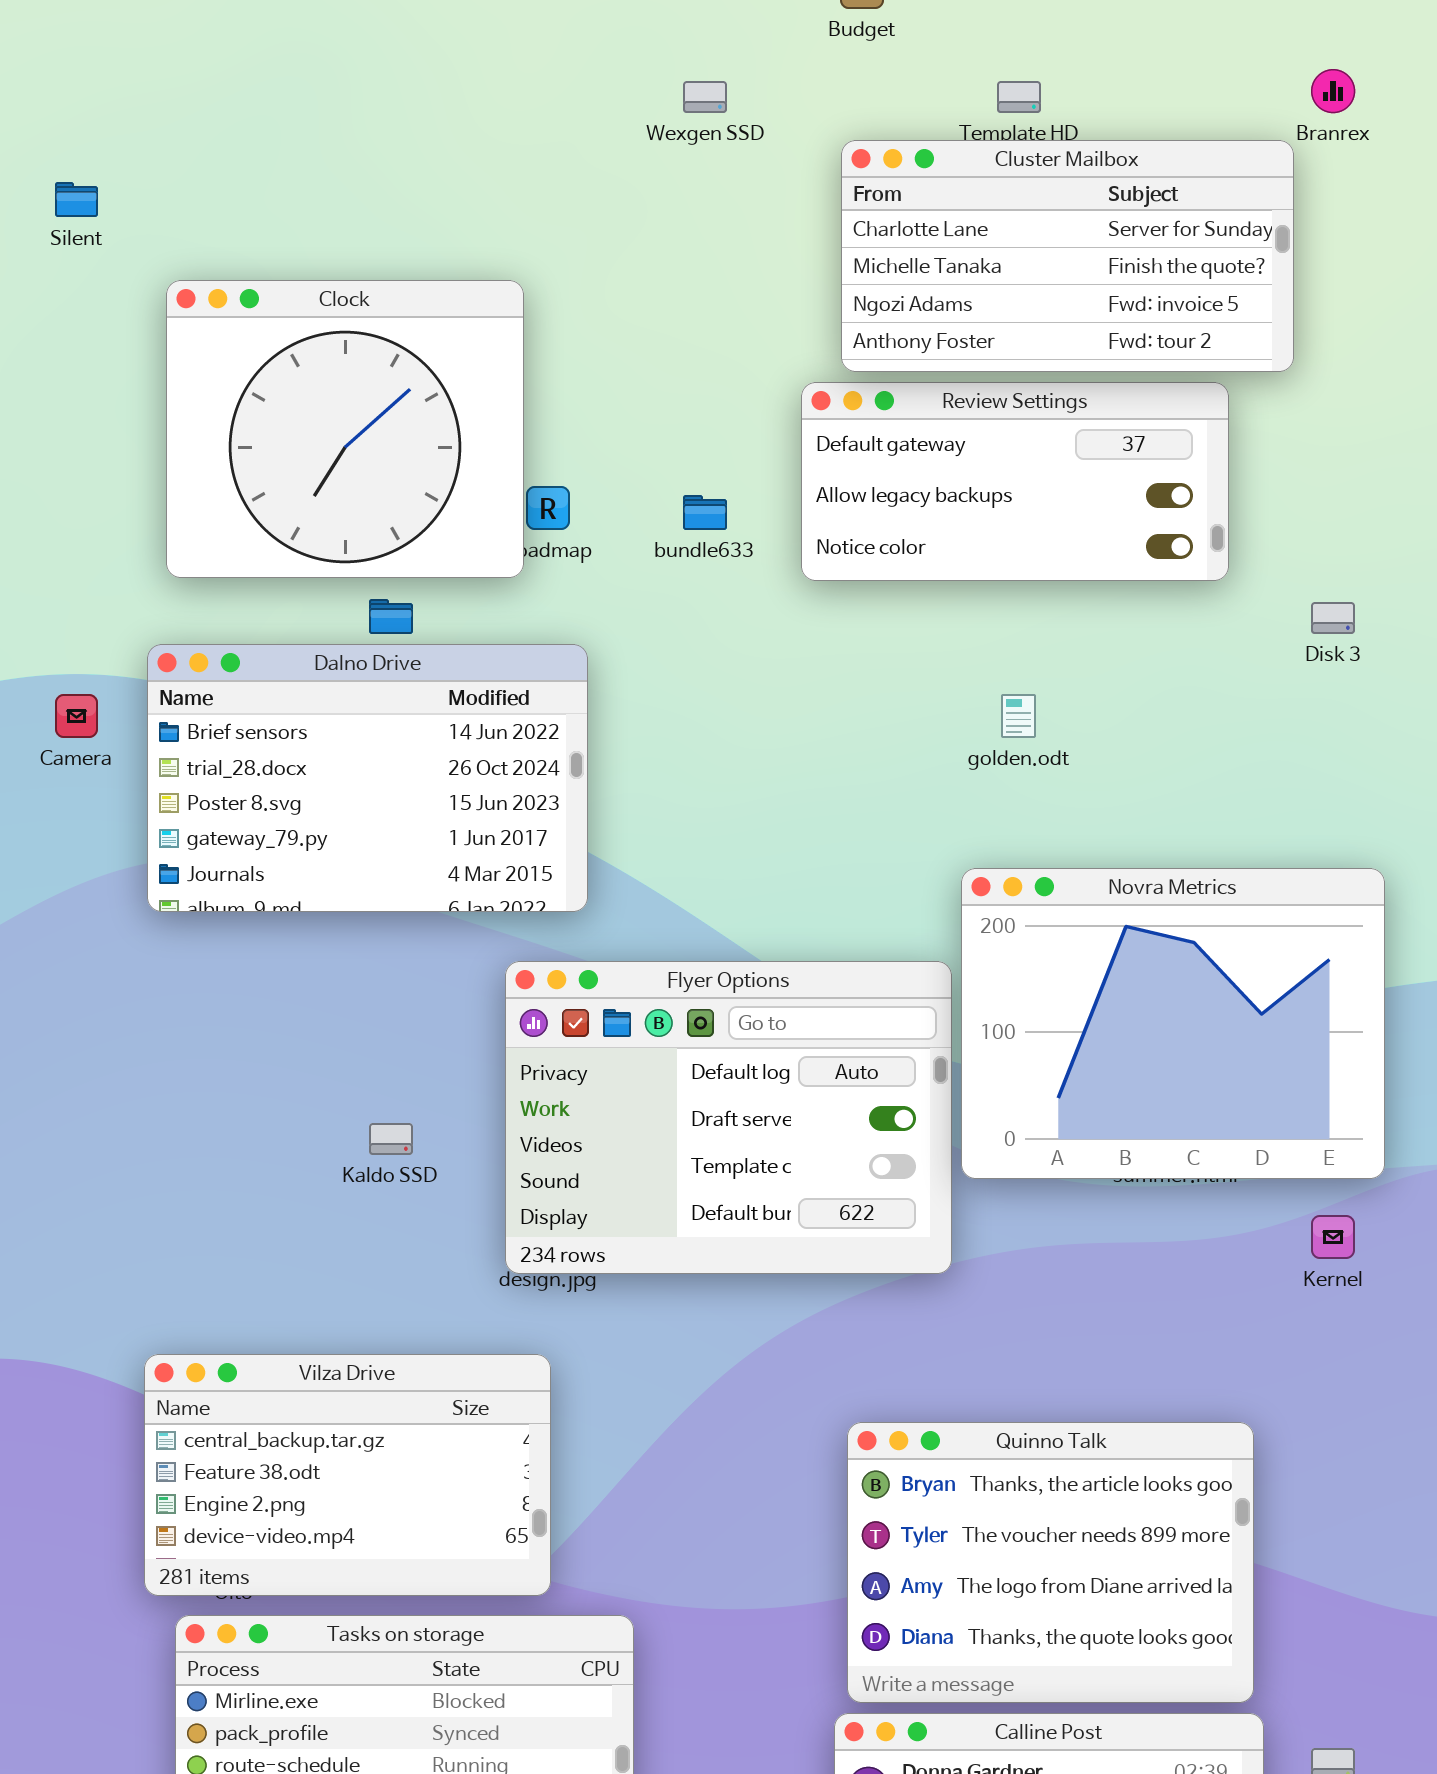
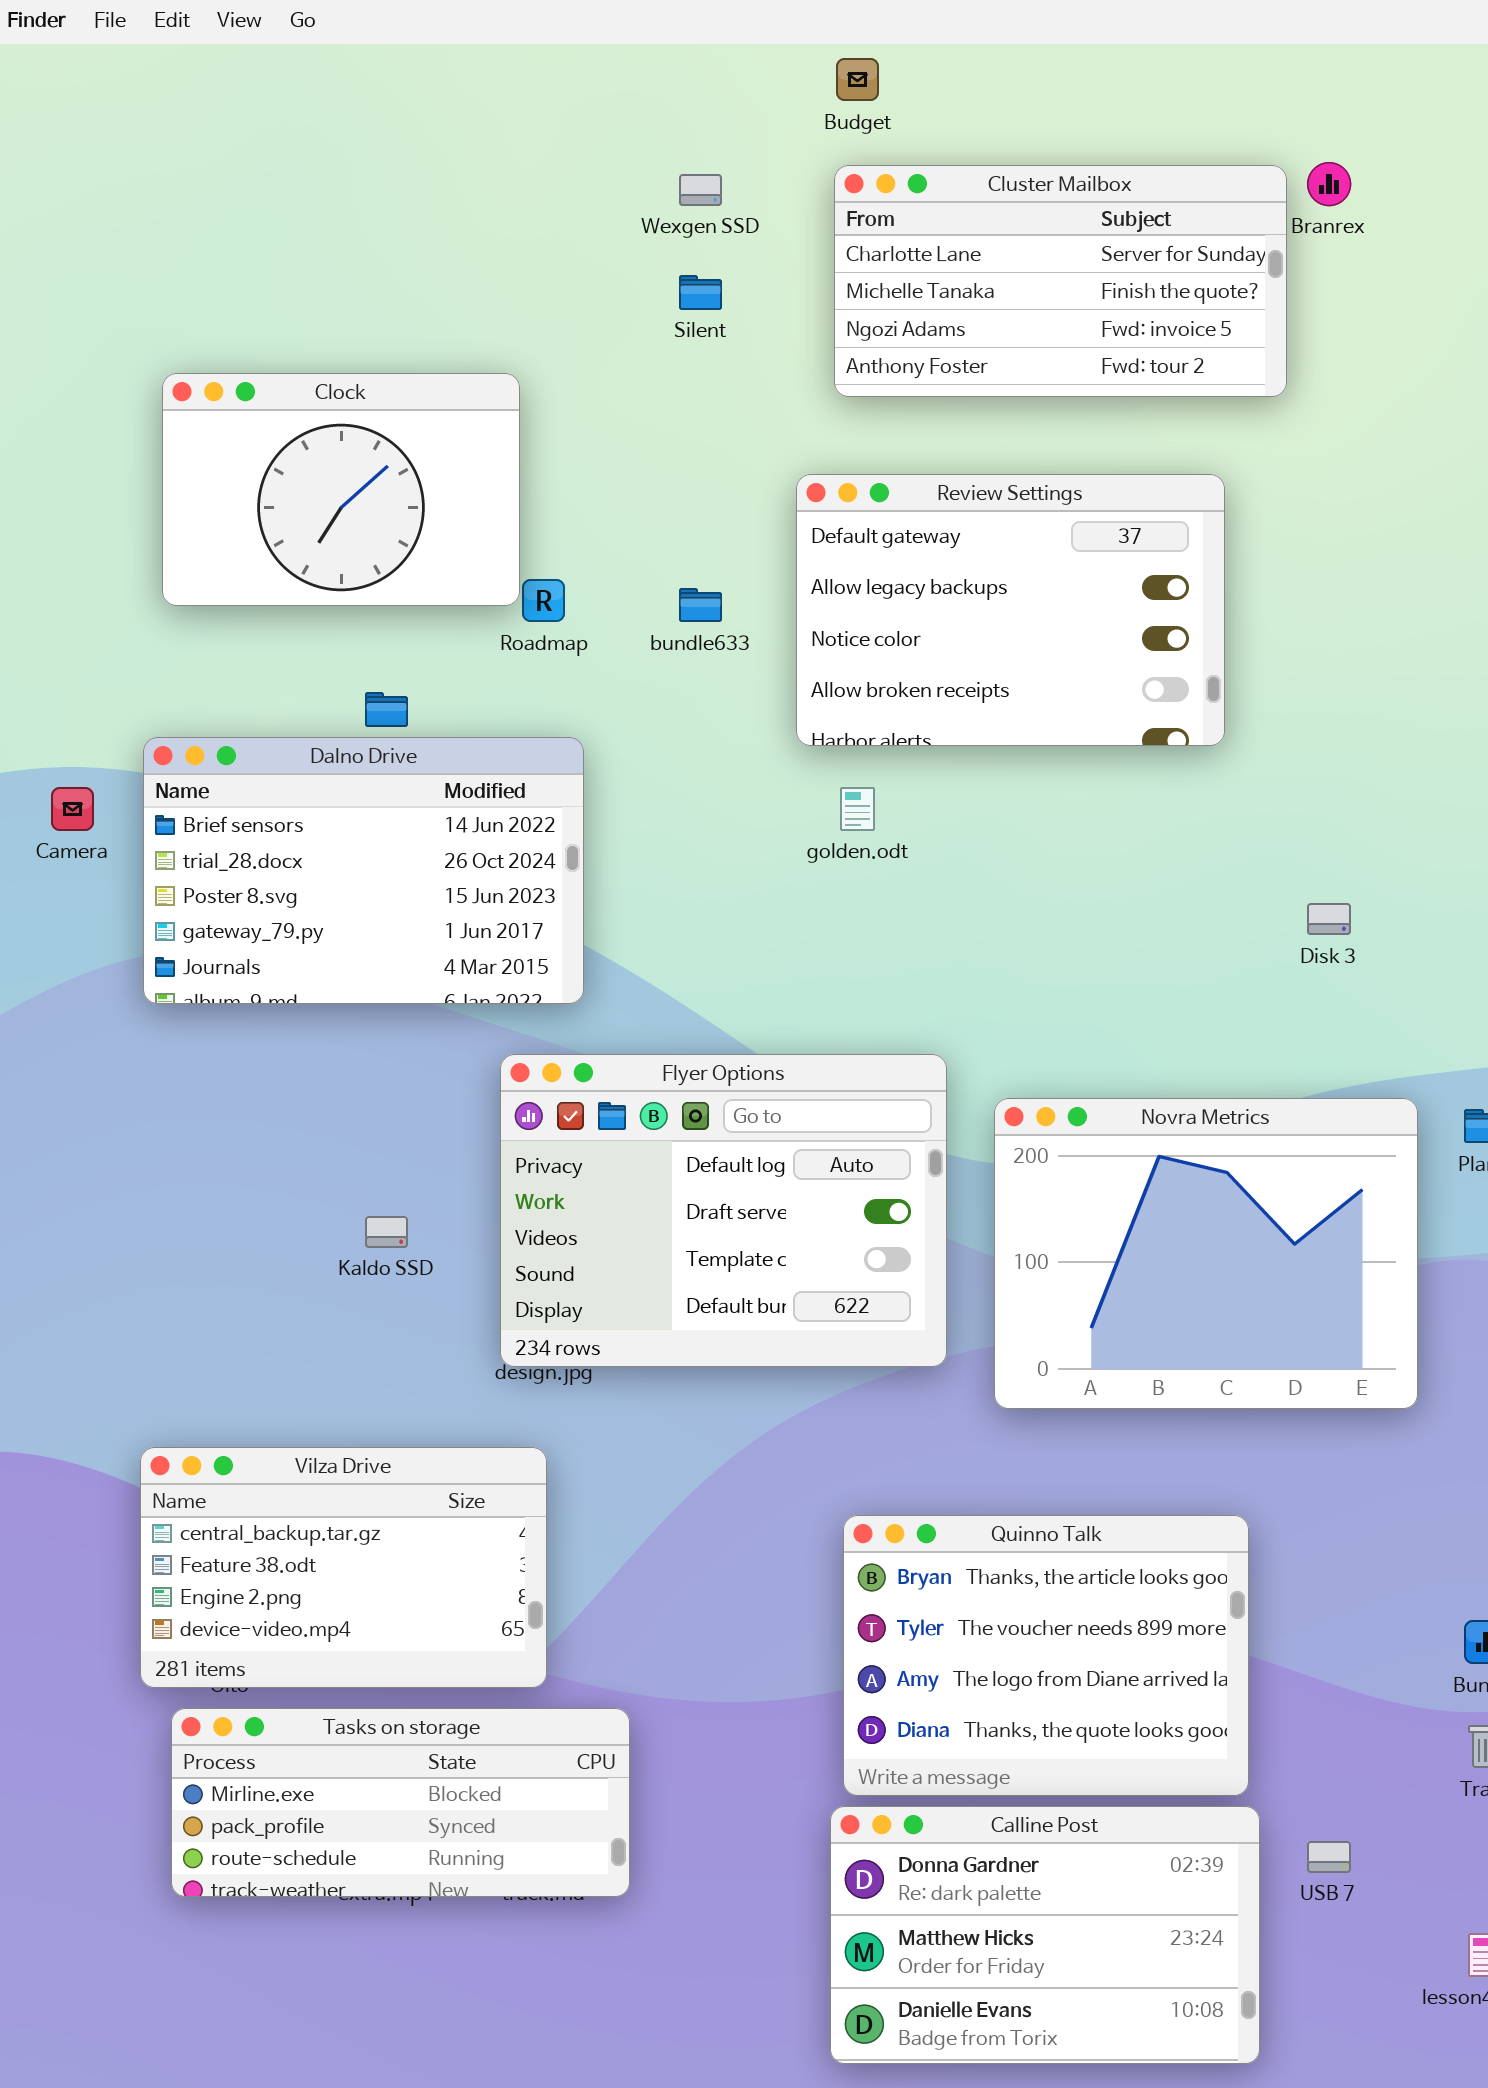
Cluster Mailbox: [841,140,1294,372] -> [834,165,1287,397], moved
Silent: [55,182,98,217] -> [679,275,722,310], moved
Clock: [166,280,524,578] -> [162,373,520,606], resized
Review Settings: [801,382,1229,581] -> [796,474,1225,746], resized
Disk 3: [1311,602,1355,634] -> [1307,903,1351,935], moved
golden.odt: [1001,694,1036,738] -> [840,787,875,831], moved
Novra Metrics: [961,868,1385,1179] -> [994,1098,1418,1409], moved

